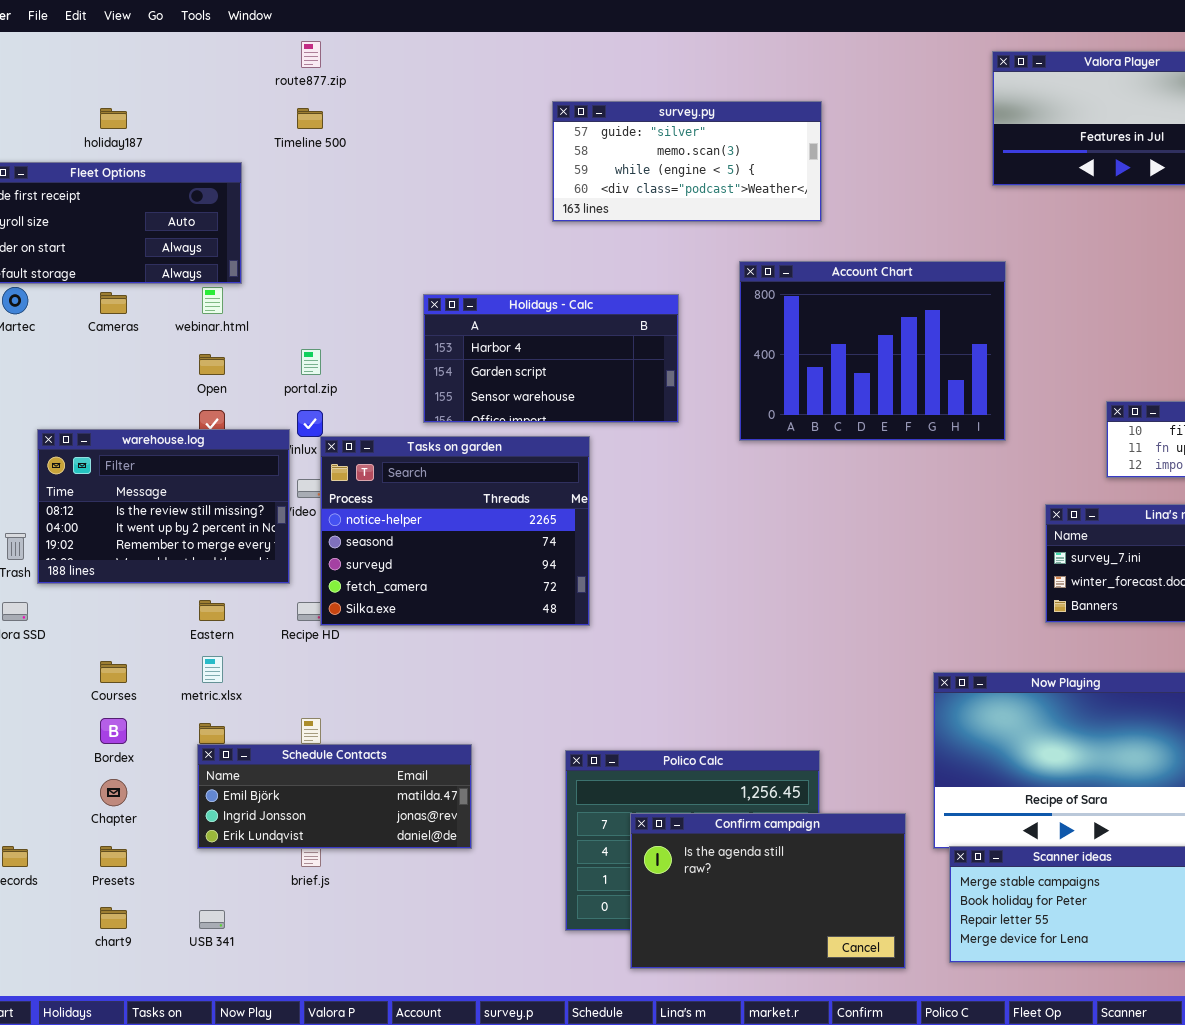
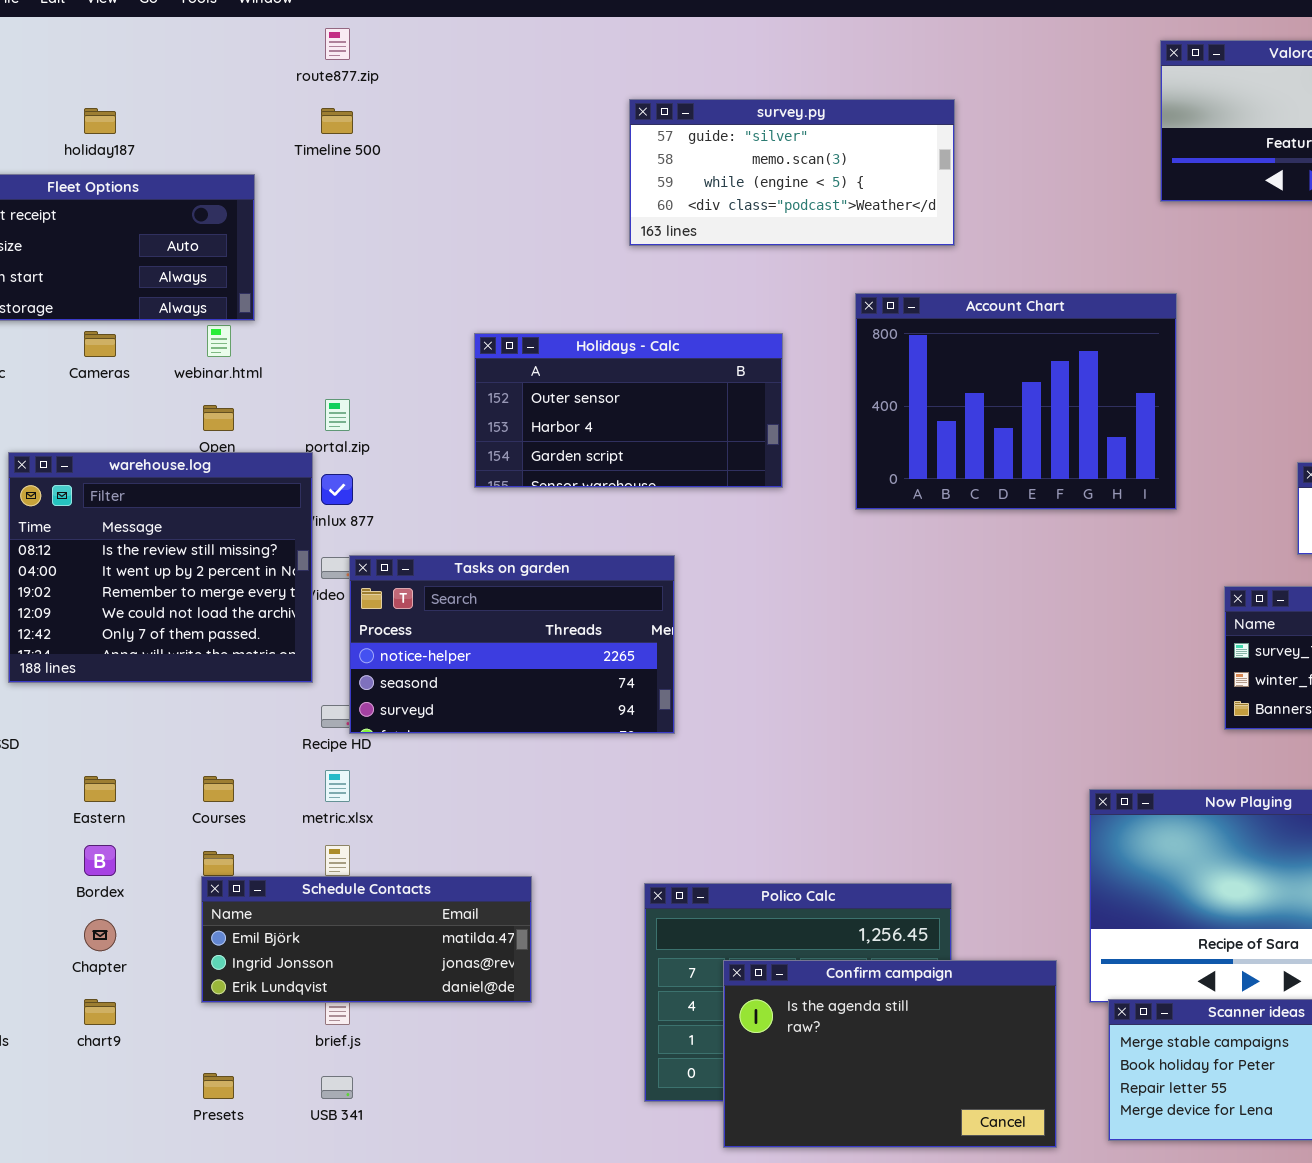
Holidays - Calc: [423,294,679,423] -> [474,333,783,488], scrolled up 1 row
warehouse.log: [37,429,290,584] -> [8,452,313,683], resized
Tasks on garden: [320,436,590,626] -> [349,555,675,734], resized
Eastern: [199,600,225,621] -> [84,776,116,802], moved
metric.xlsx: [202,656,223,683] -> [325,770,350,802], moved
Courses: [100,661,127,683] -> [203,776,234,802], moved
Presets: [100,846,127,867] -> [203,1073,234,1099], moved
chart9: [100,907,127,929] -> [84,999,116,1025], moved
USB 341: [199,910,225,929] -> [321,1076,353,1099], moved

